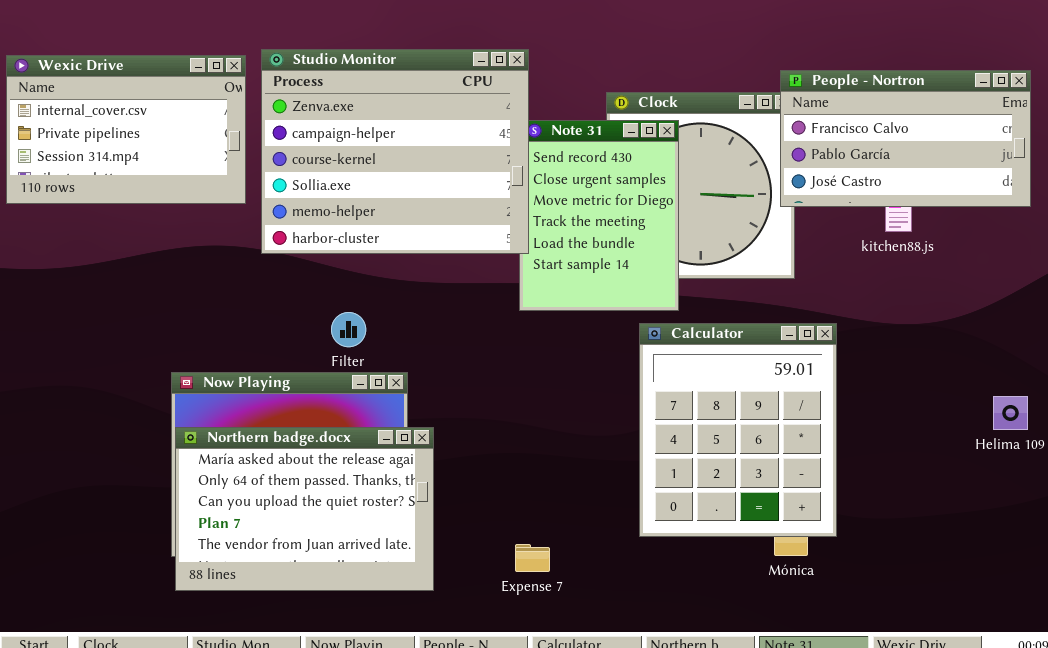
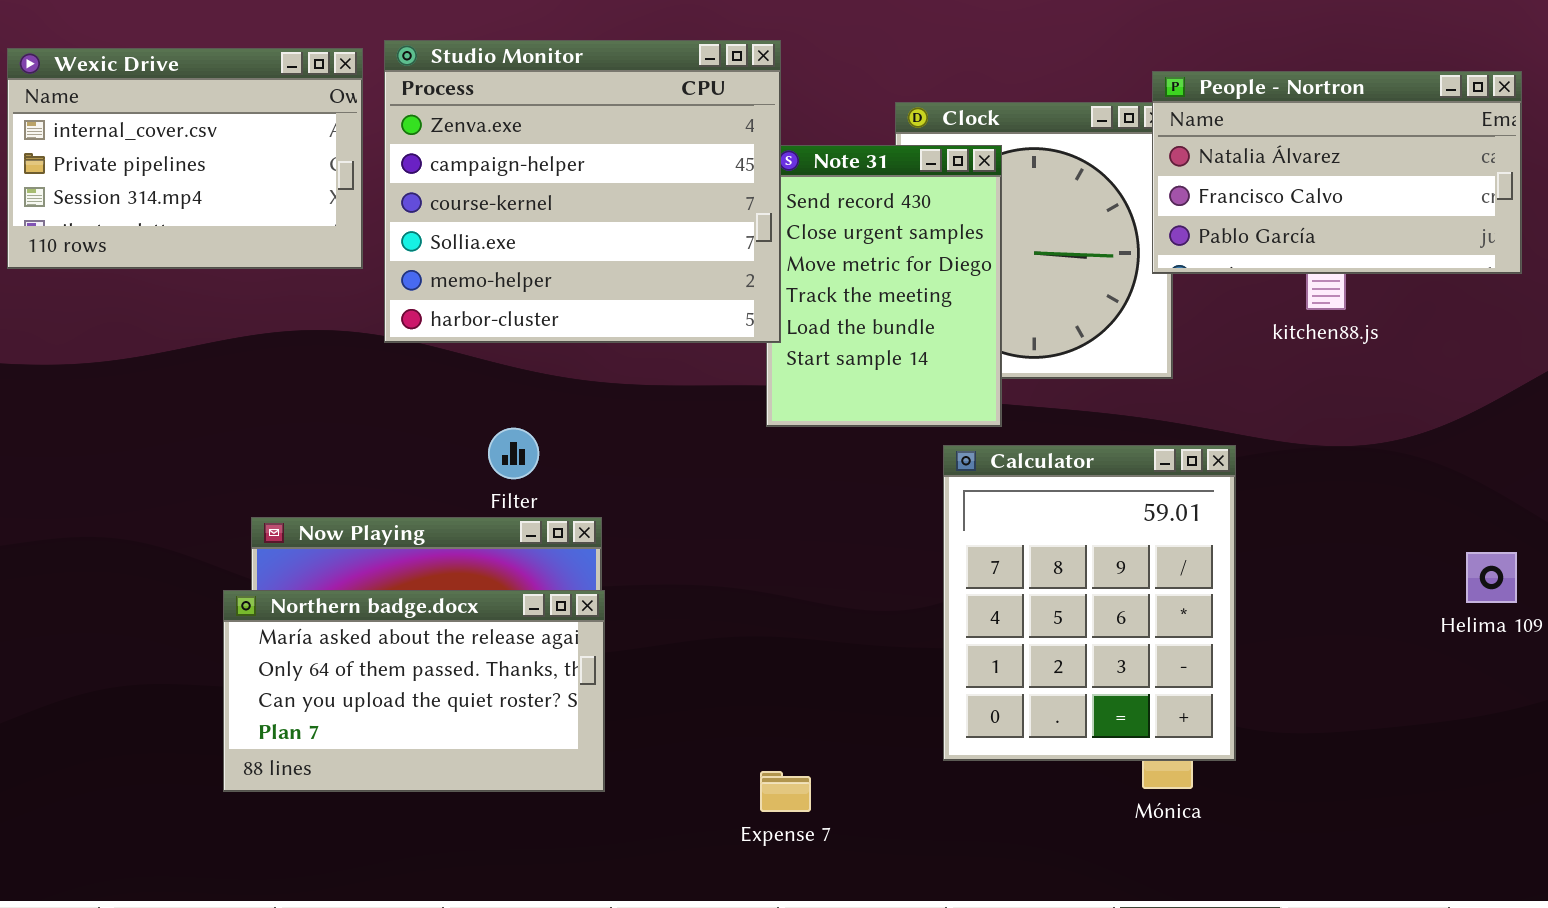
People - Nortron: [780,70,1031,207] -> [1152,71,1522,274], scrolled up 1 row
Northern badge.docx: [175,427,434,591] -> [223,590,605,792], moved, resized

